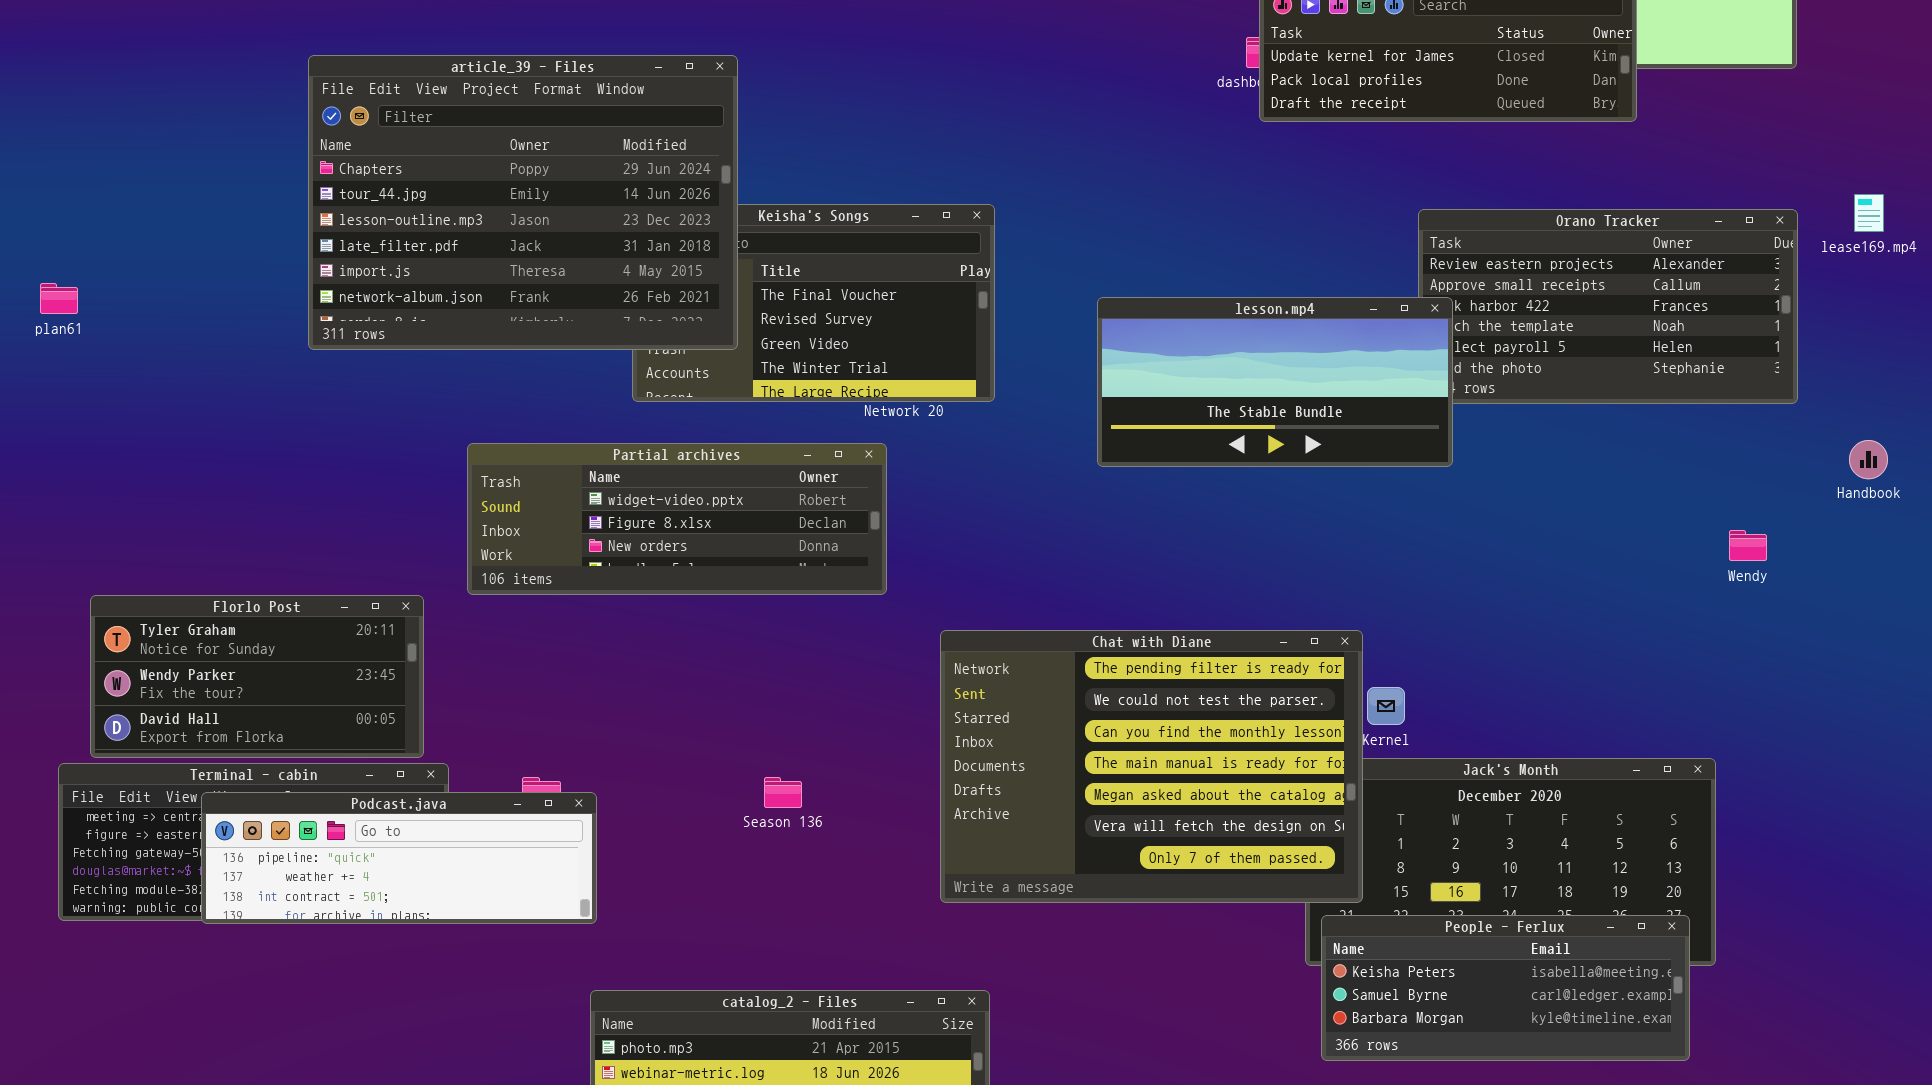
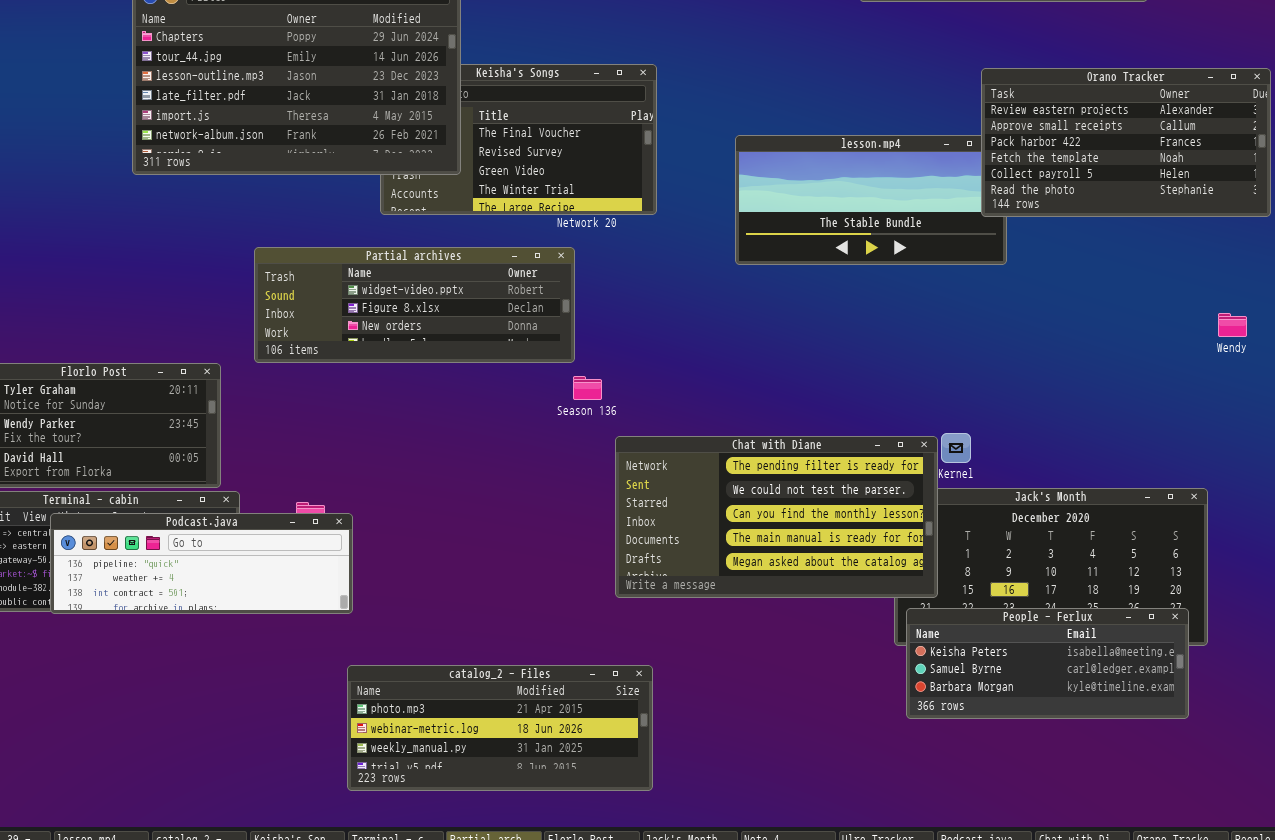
Orano Tracker: [1418,209,1798,404] -> [981,68,1271,217], raised
Chat with Diane: [940,630,1363,903] -> [615,436,938,598], resized
Season 136: [764,777,802,808] -> [573,376,602,400], moved

